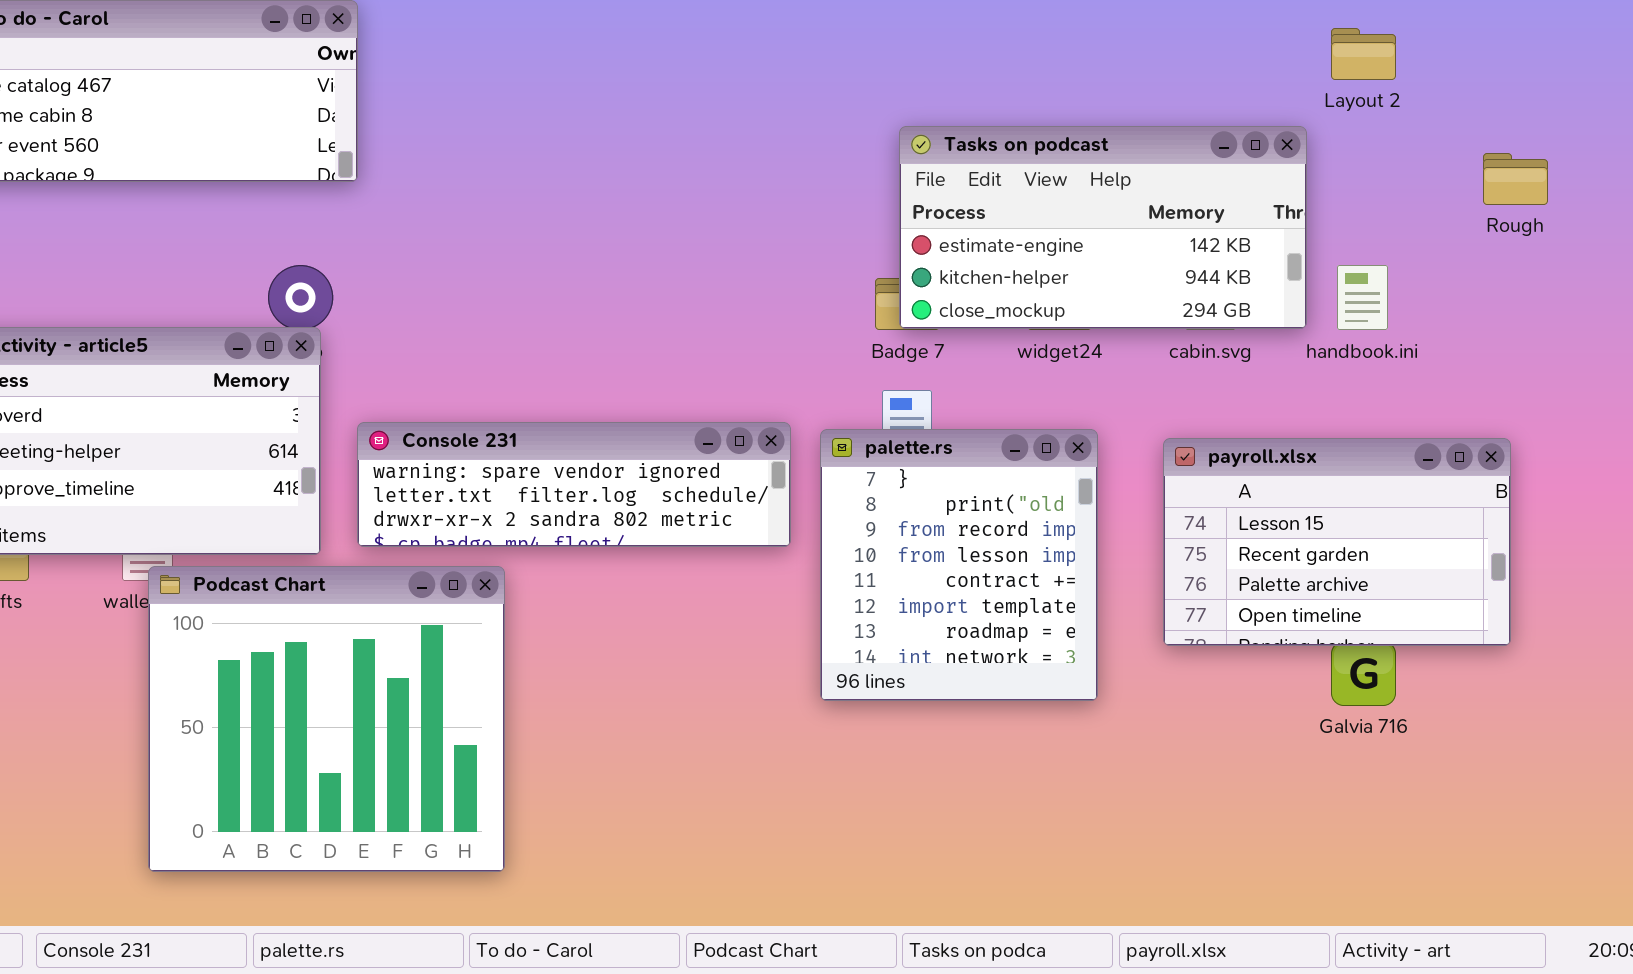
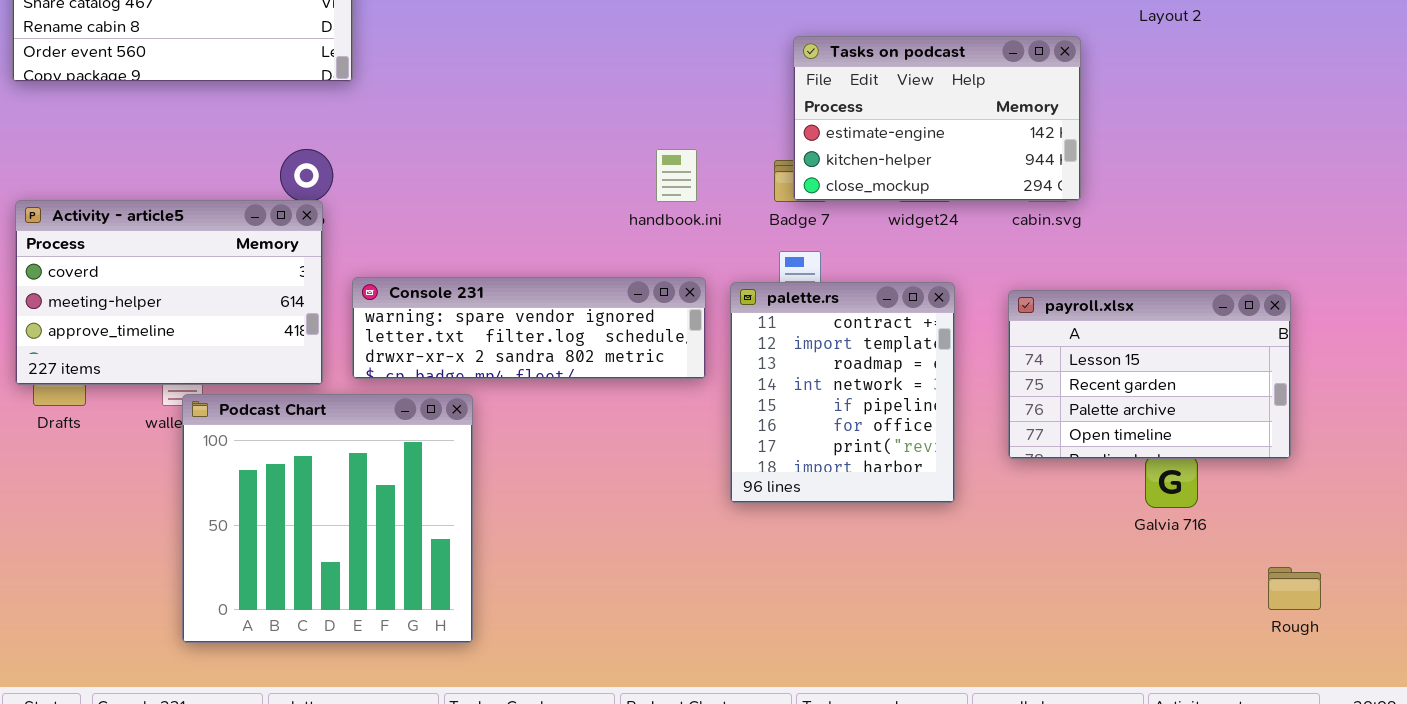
Tasks on podcast: [899,126,1307,329] -> [793,36,1081,201], resized
Rough: [1483,153,1548,205] -> [1268,567,1321,610], moved
handbook.ini: [1337,265,1388,330] -> [656,149,697,202], moved
palette.rs: [820,429,1098,701] -> [730,282,955,503], scrolled down 4 rows

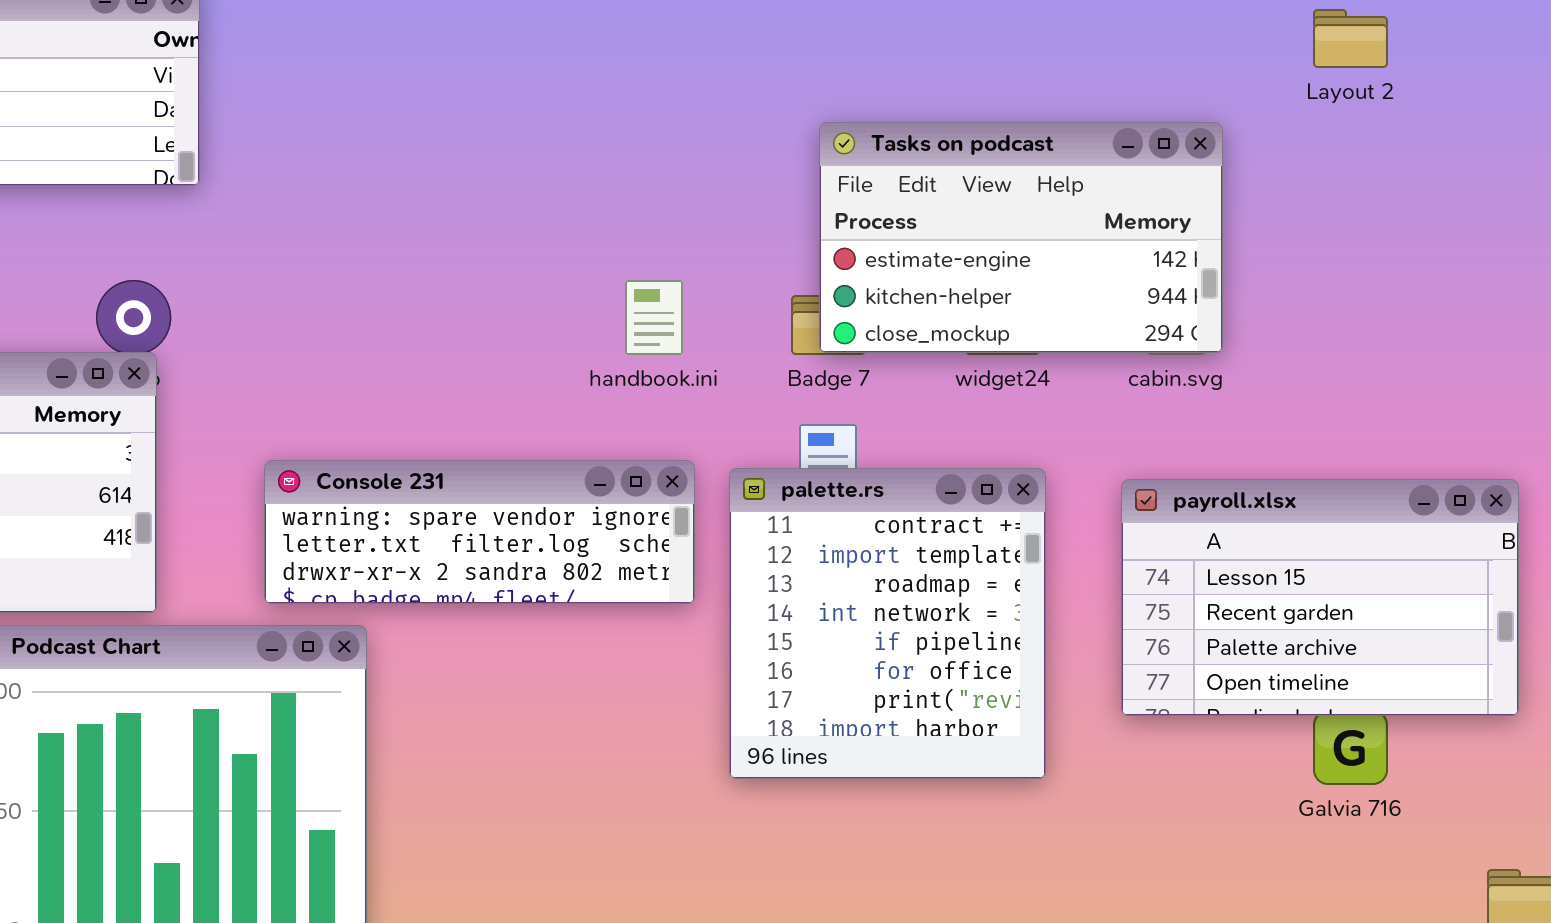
Console 231: [352,277,706,379] -> [264,460,695,604], resized

